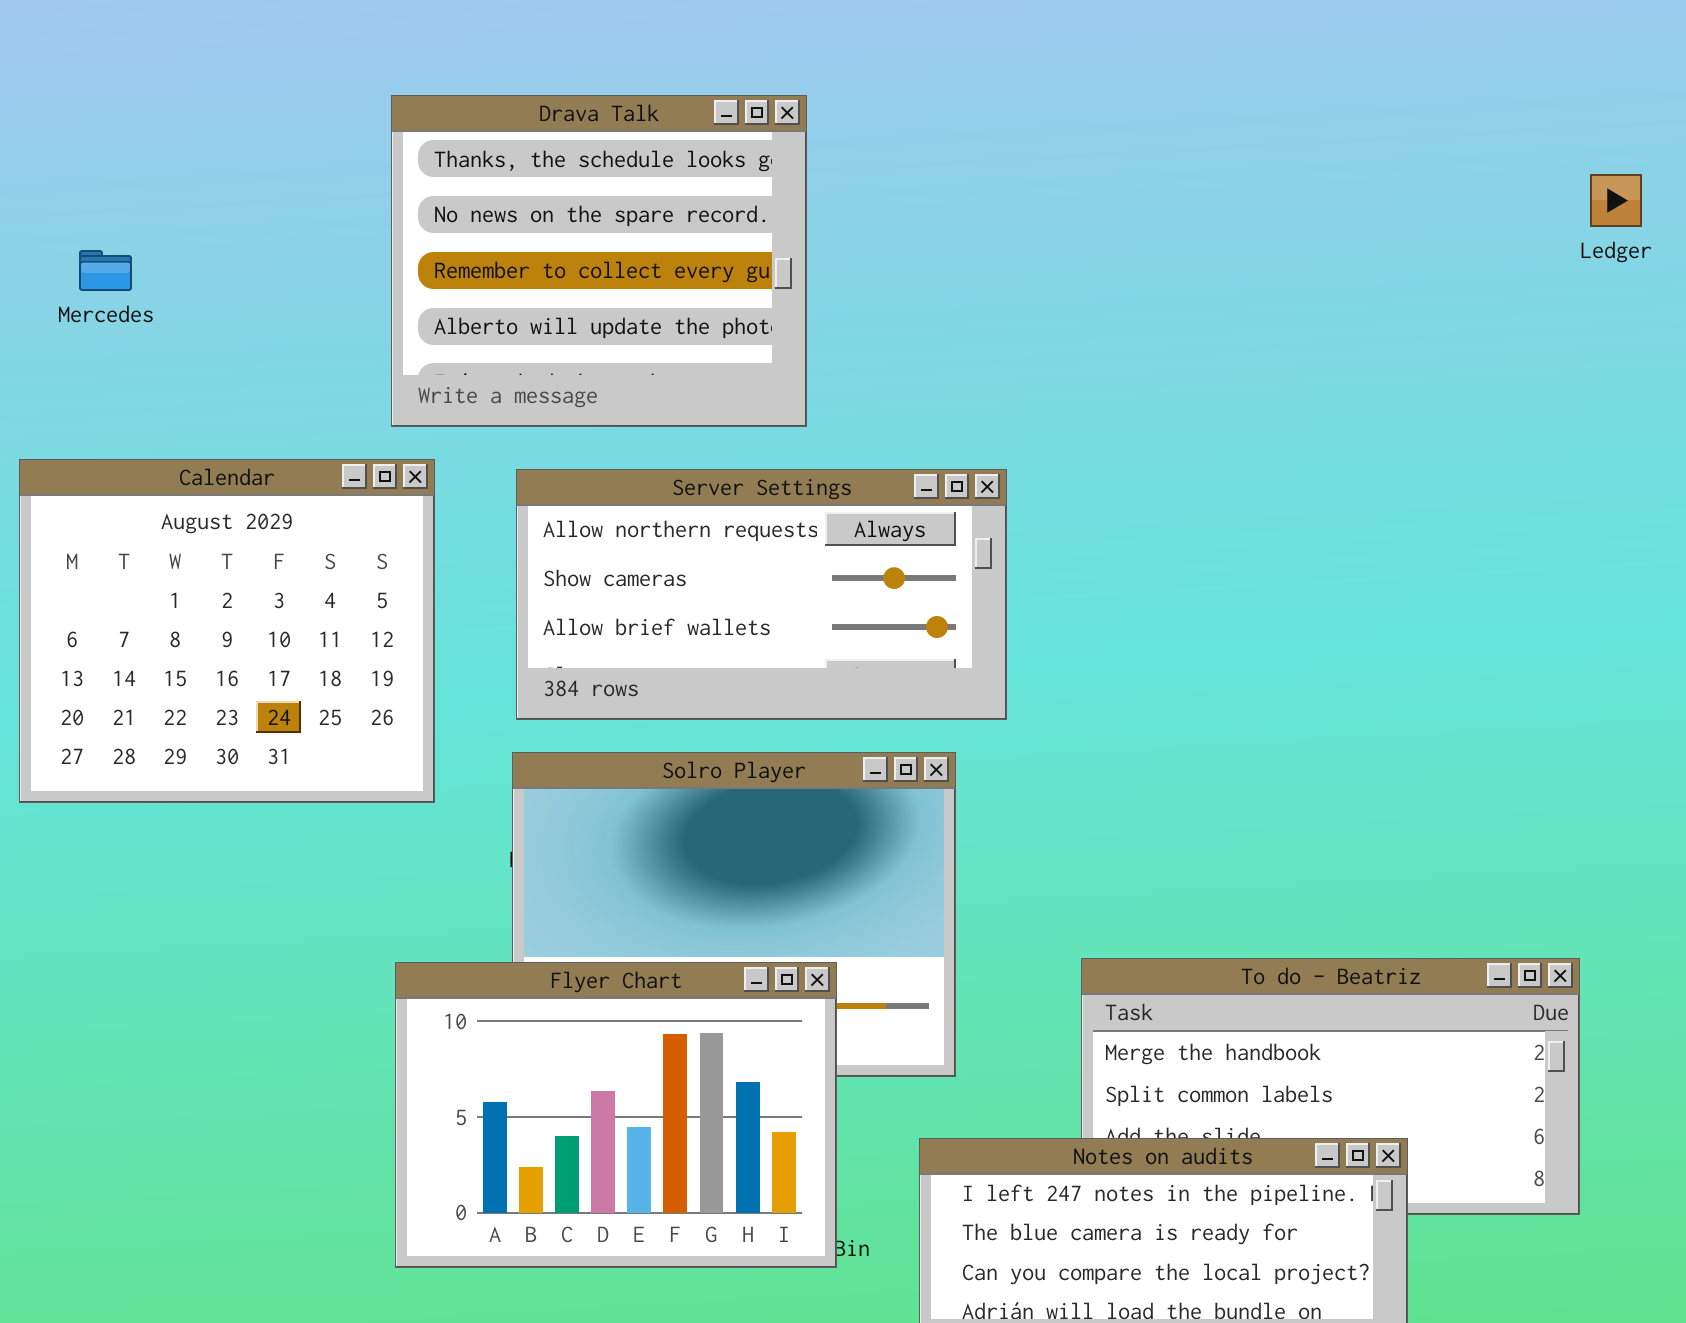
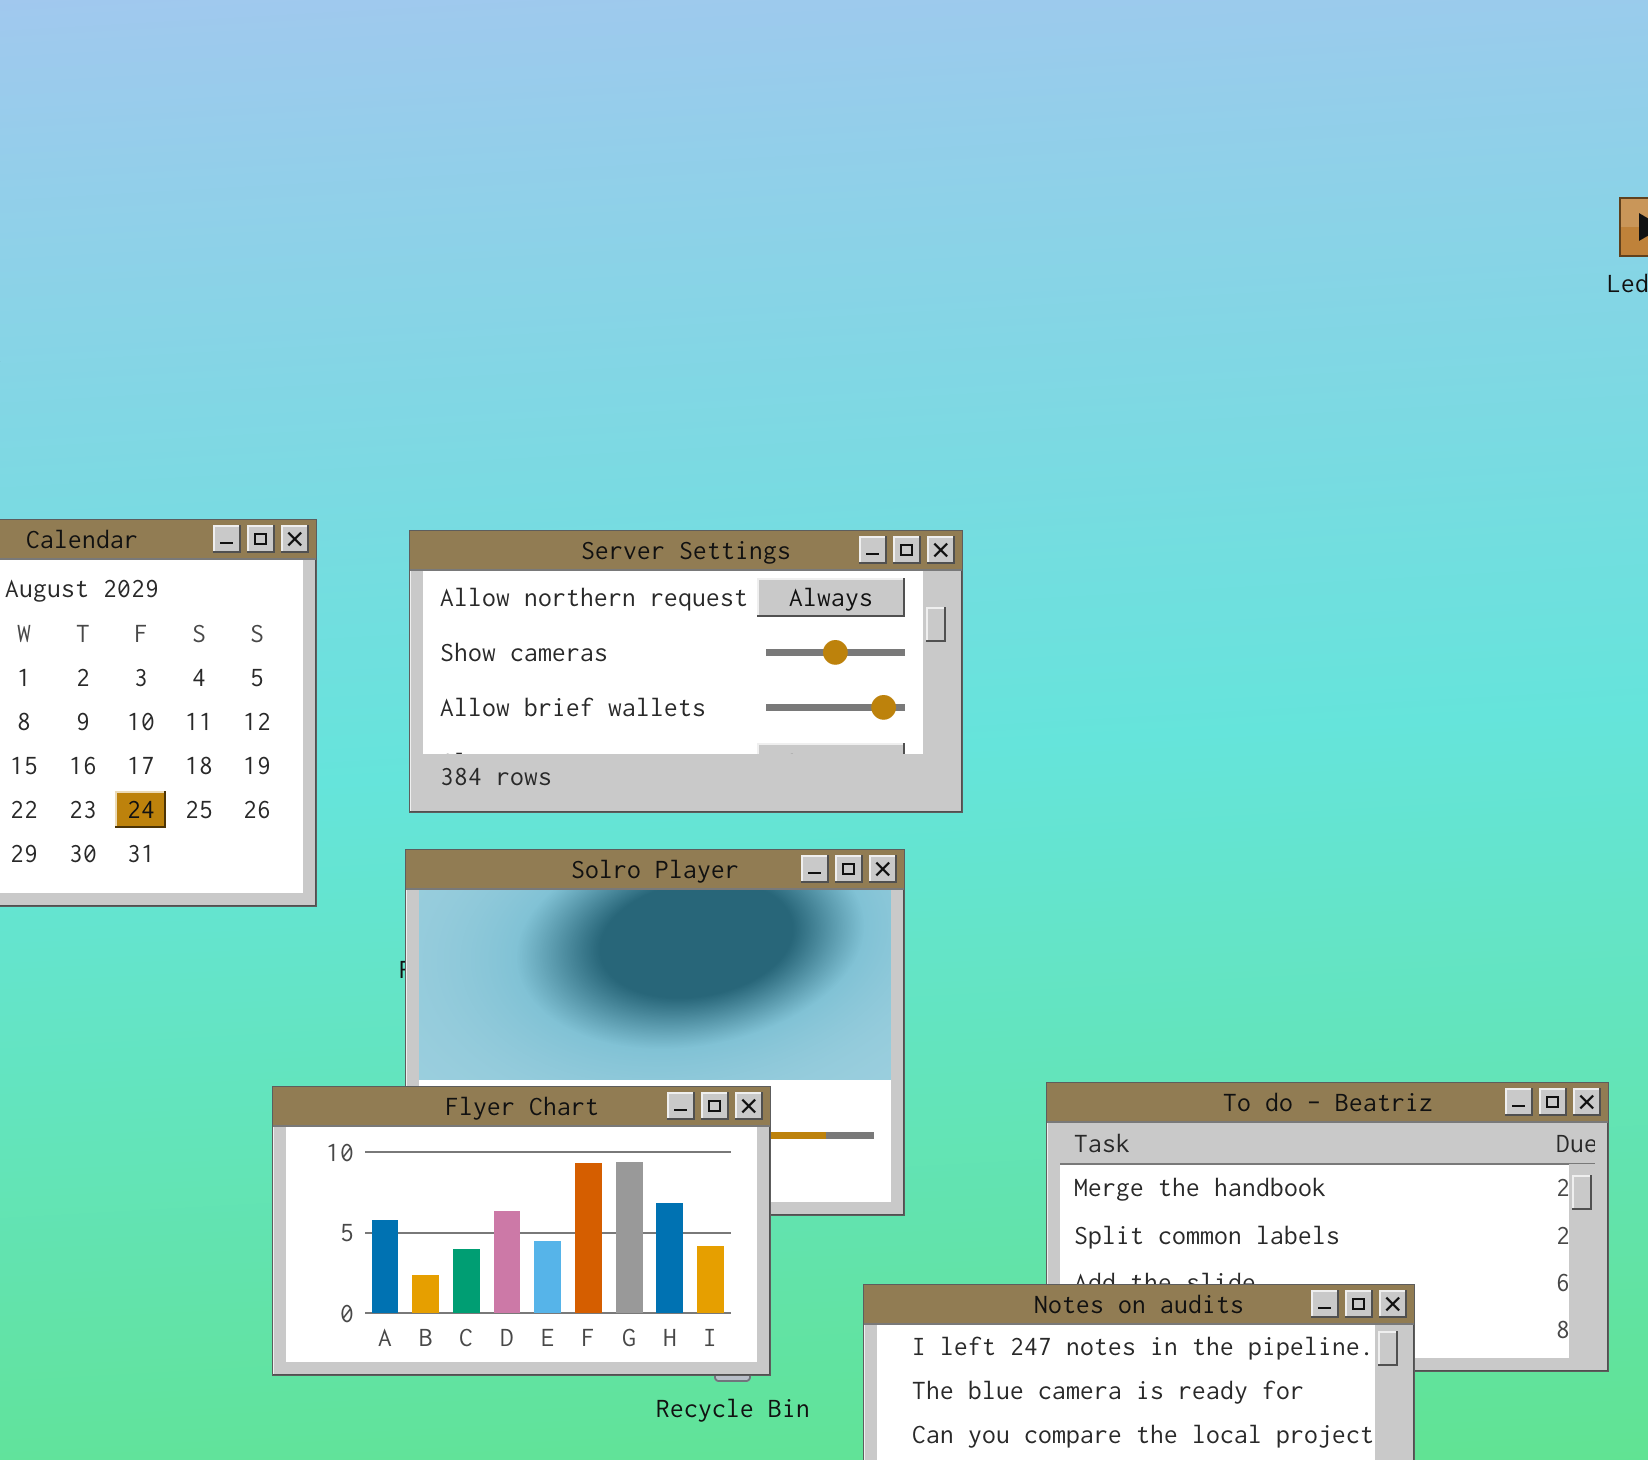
Drava Talk: [391,95,807,427] -> none, closed
Flyer Chart: [395,962,837,1268] -> [272,1086,771,1376], resized

